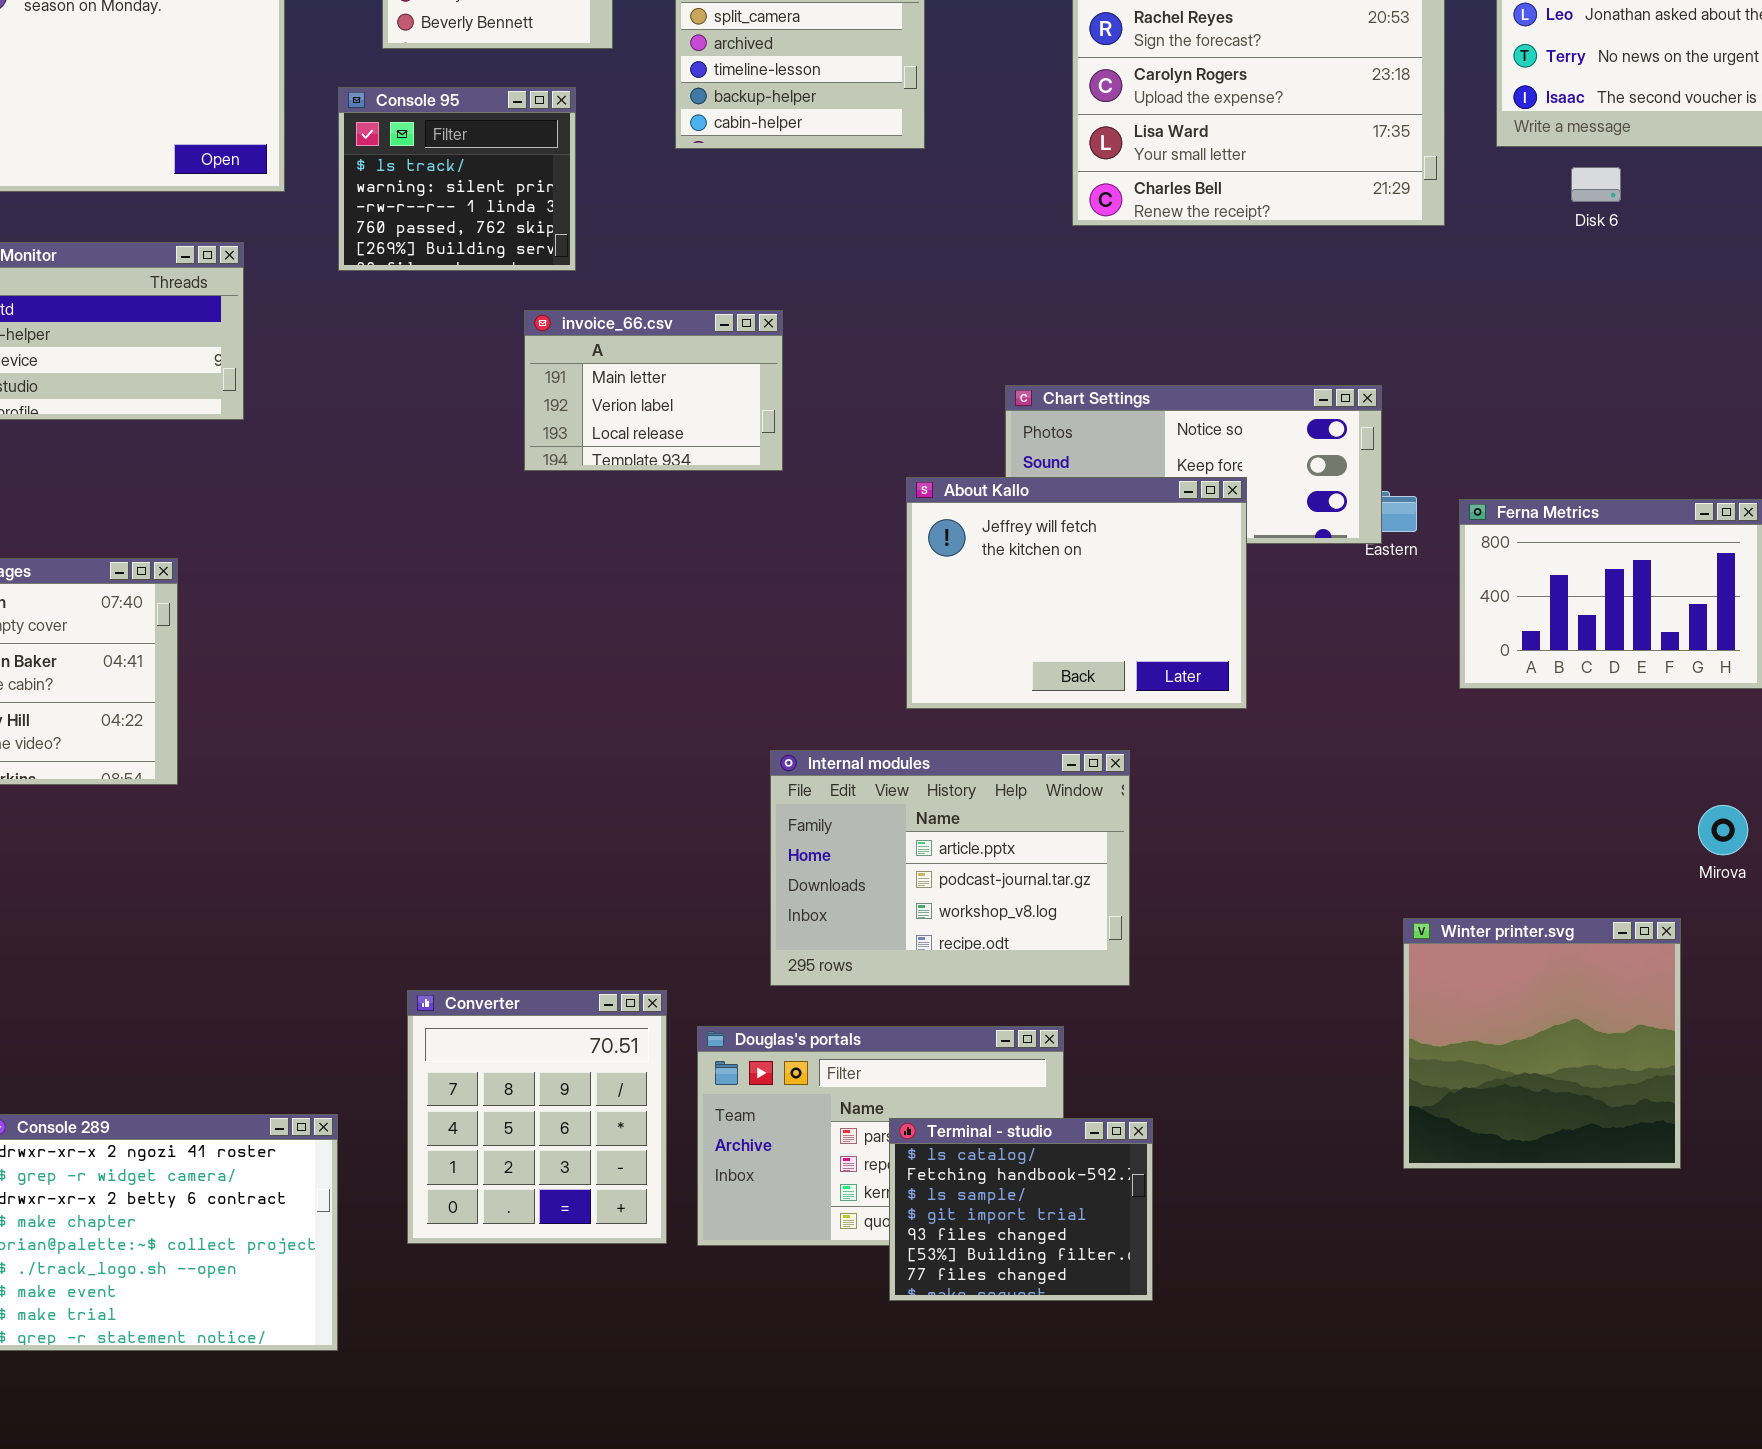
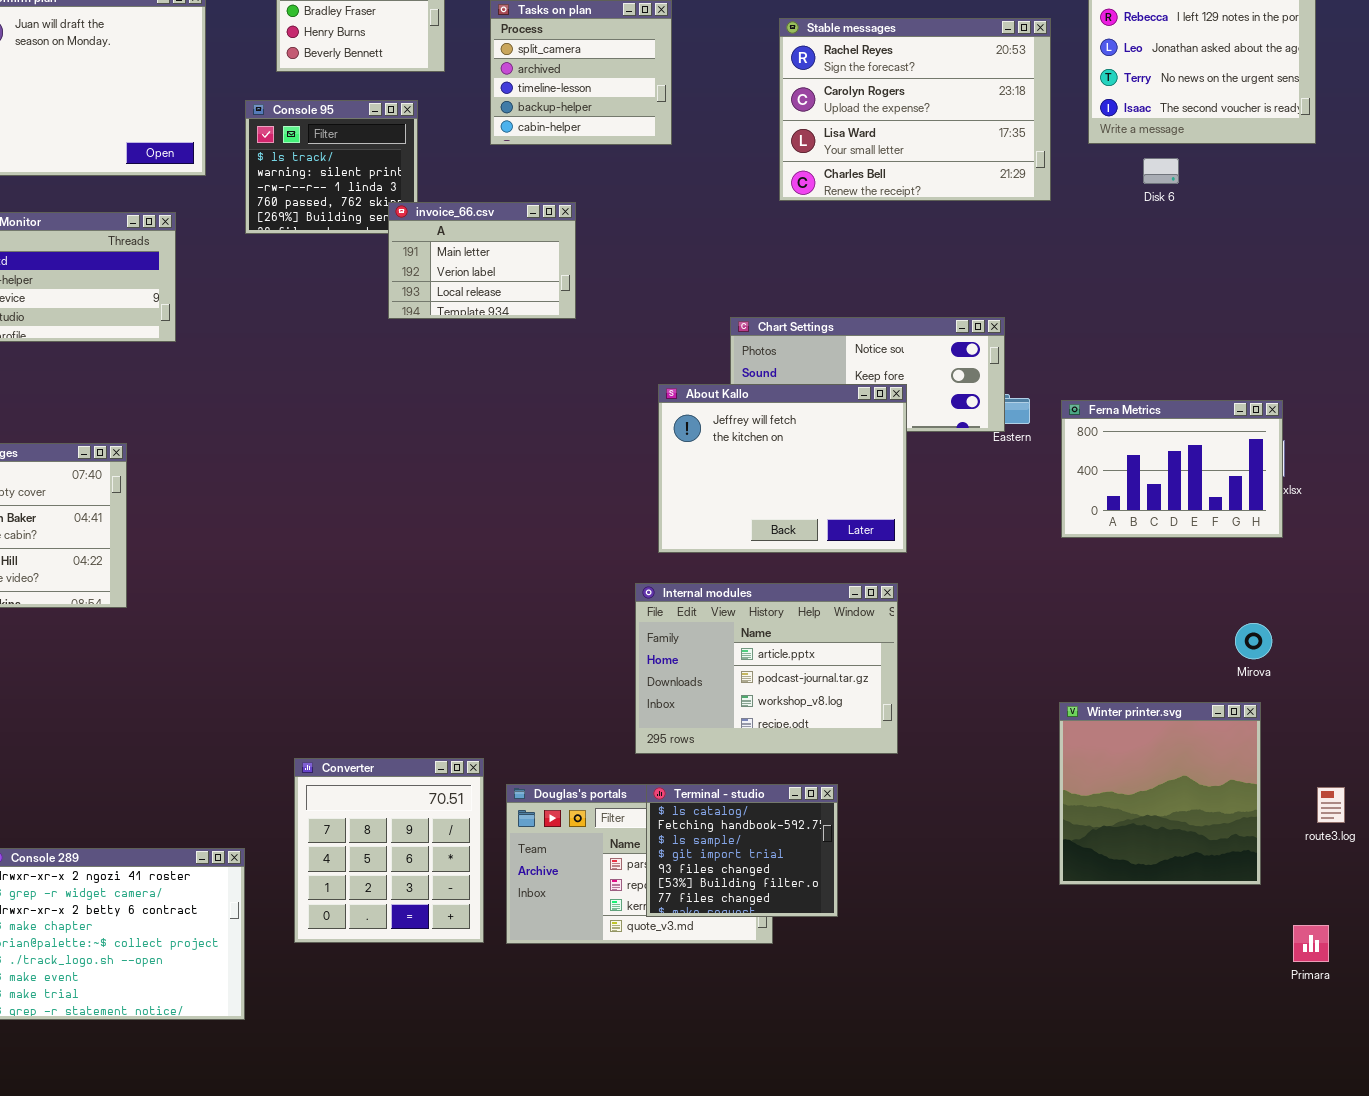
invoice_66.csv: [524,310,783,471] -> [388,202,576,319], moved
Internal modules: [770,750,1130,986] -> [635,583,898,754], moved
Winter printer.svg: [1403,918,1681,1169] -> [1059,702,1261,885], moved
Terminal - studio: [889,1118,1153,1301] -> [646,784,838,917], moved

